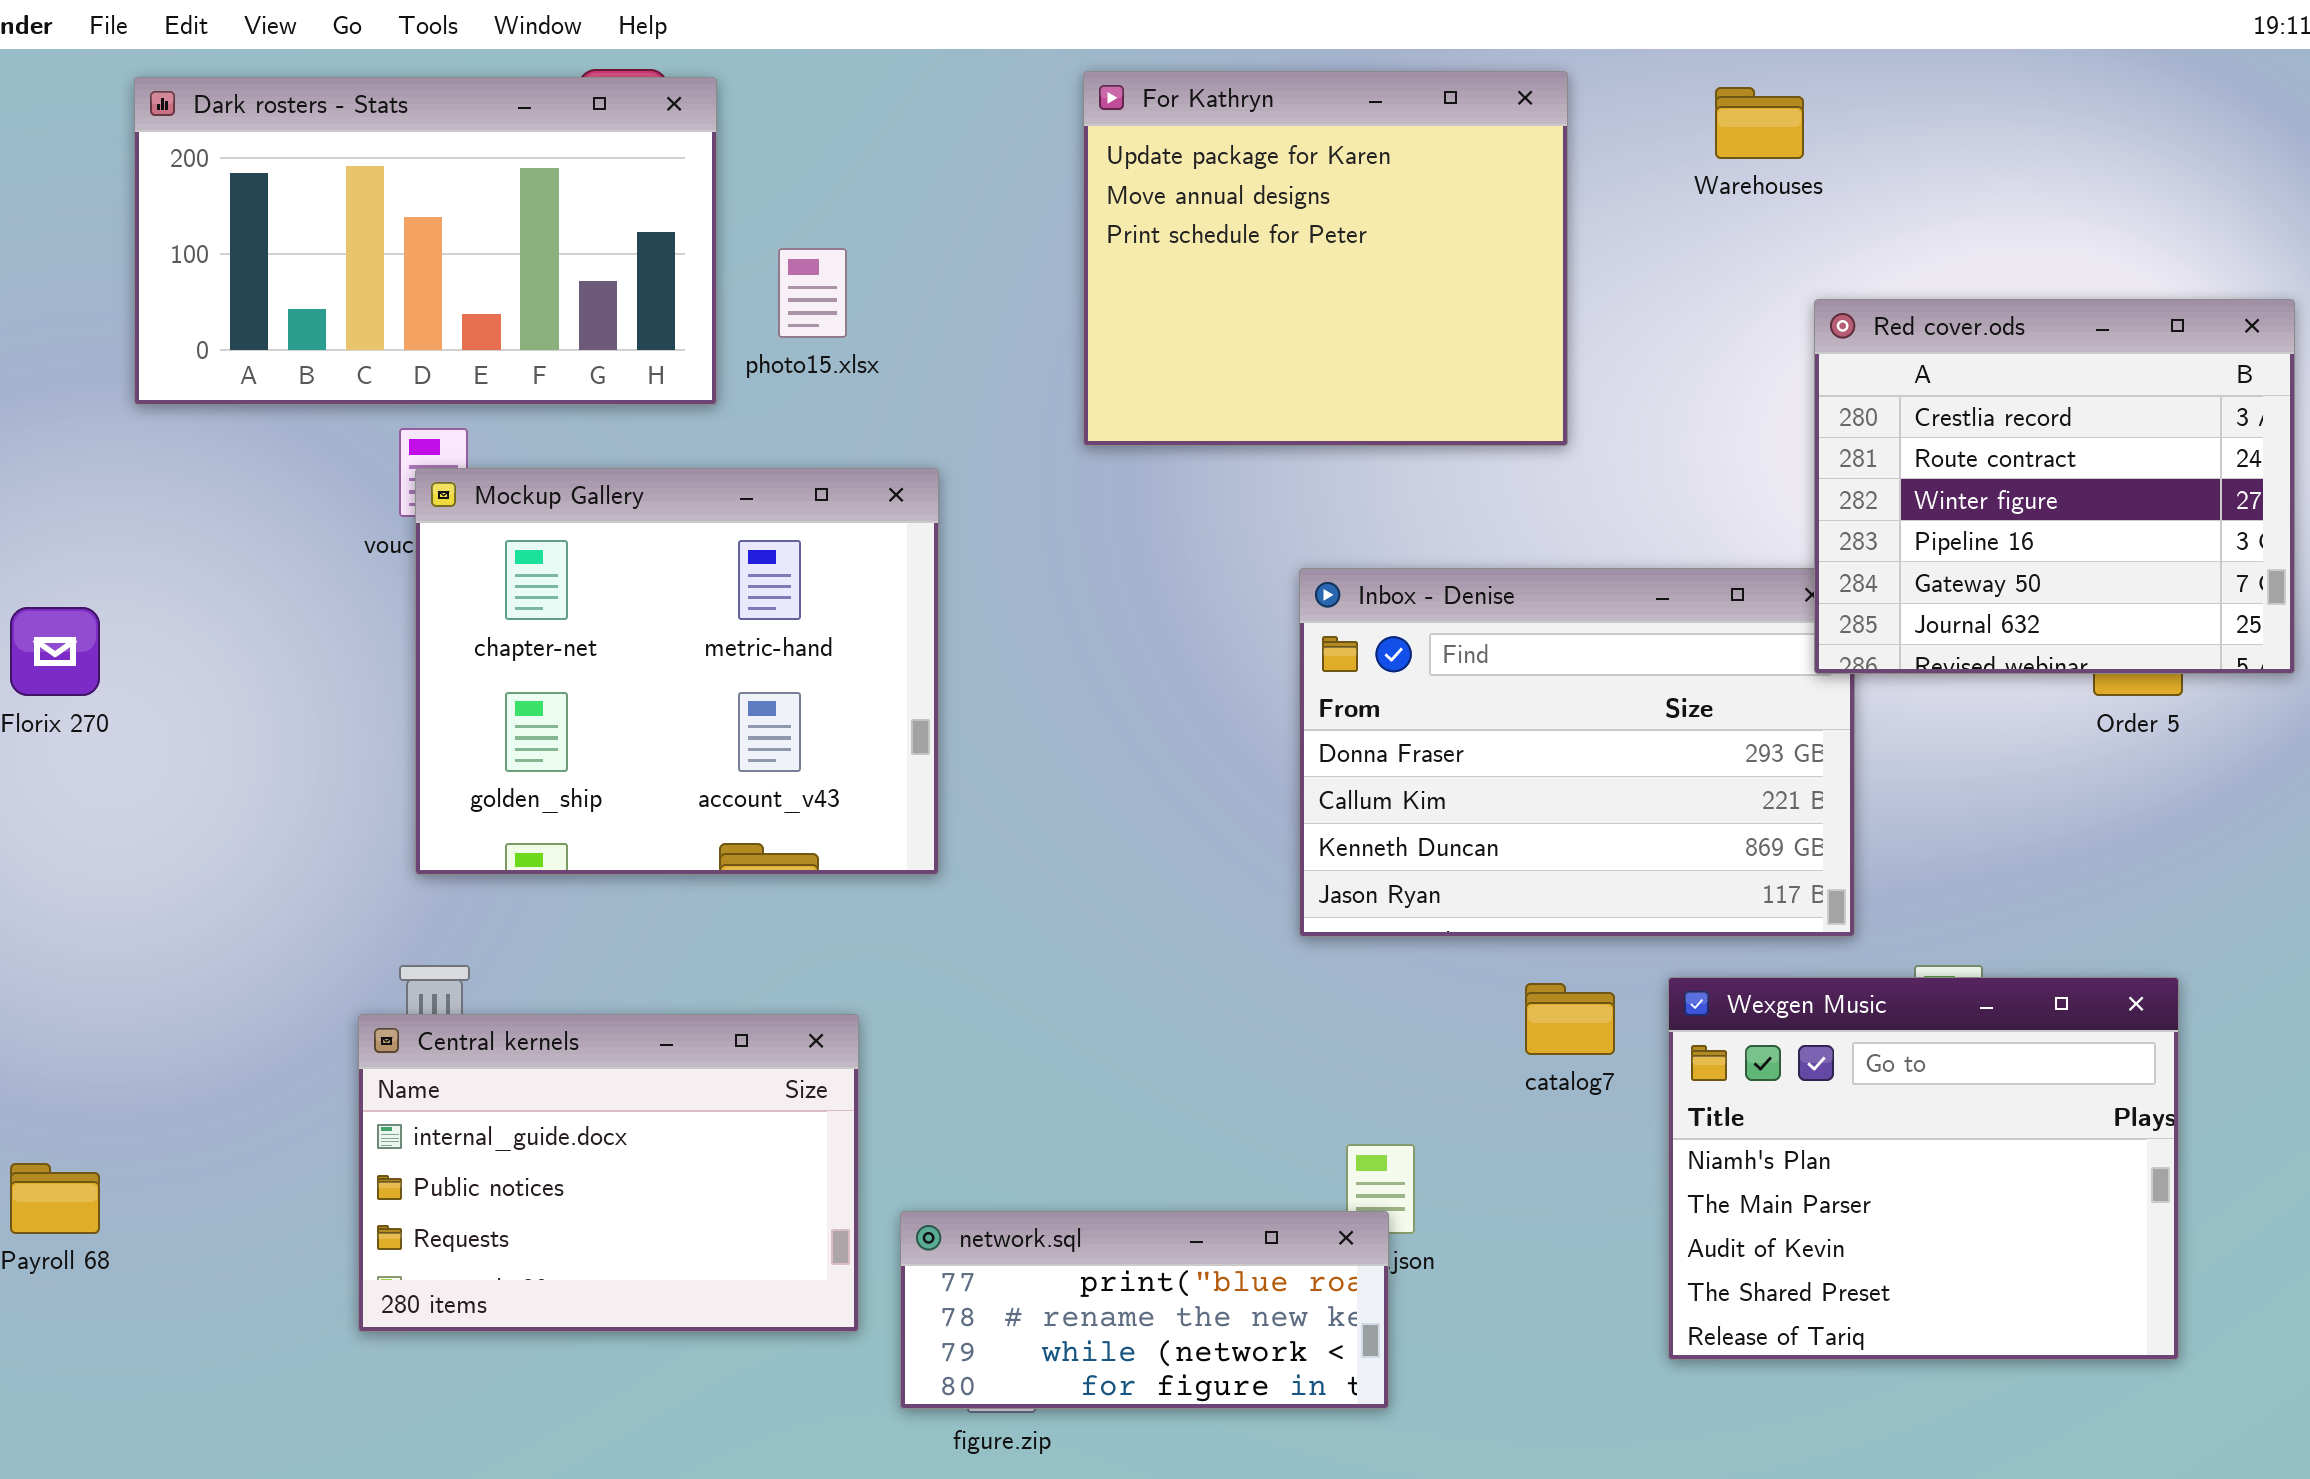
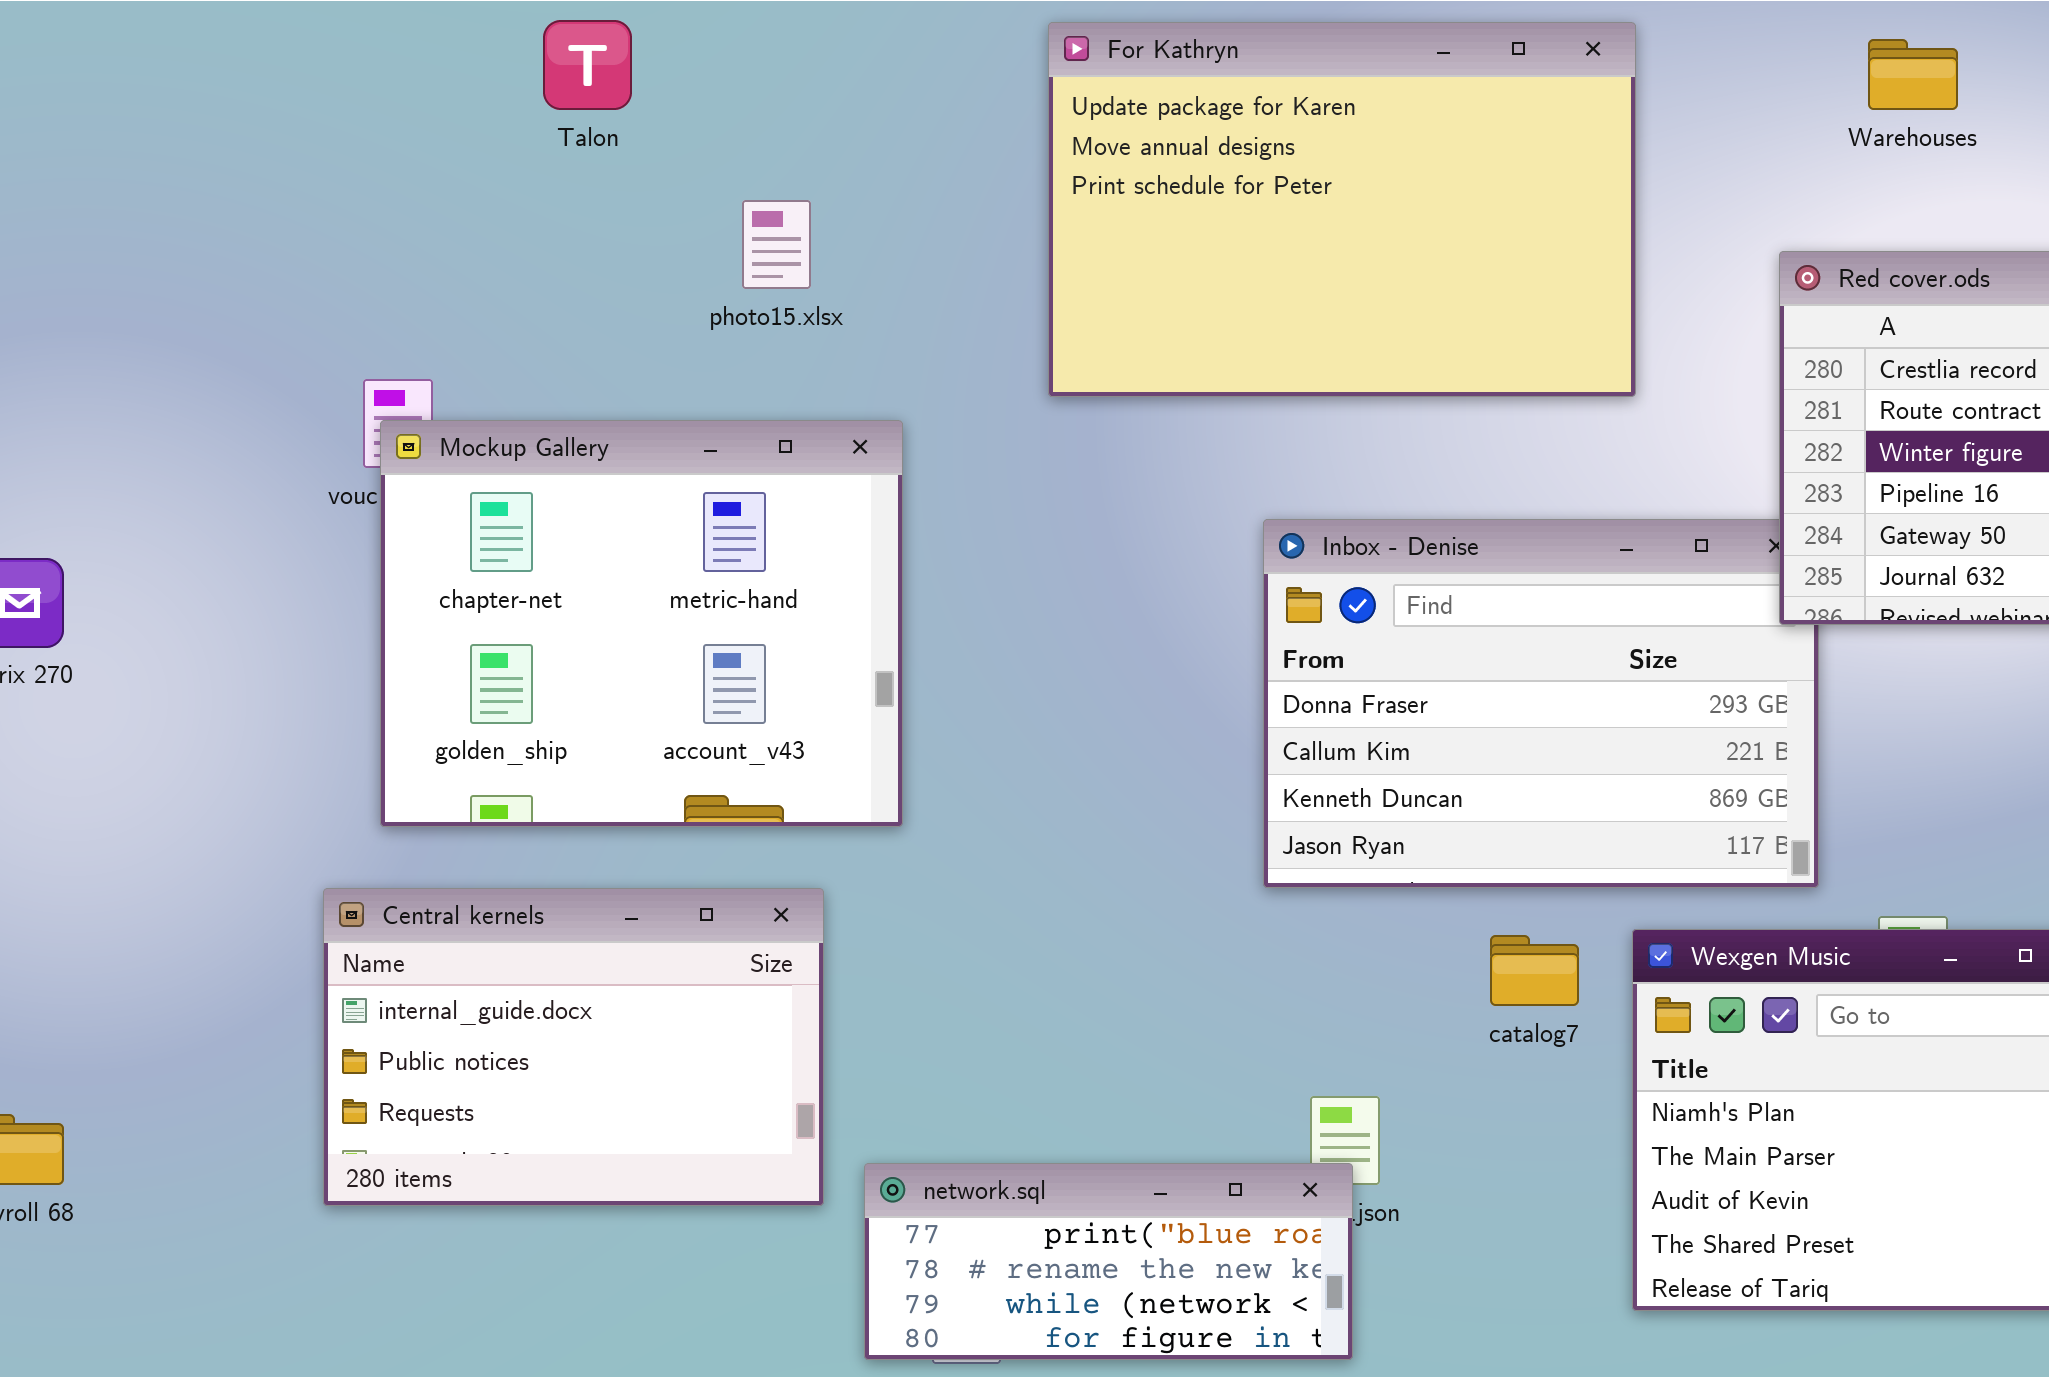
For Kathryn: [1083,71,1568,446] -> [1048,22,1636,397], resized
Dark rosters - Stats: [134,77,717,405] -> none, closed
Warehouses: [1715,87,1804,159] -> [1868,39,1958,110], moved
Central kernels: [358,1014,859,1332] -> [323,888,824,1206], moved

